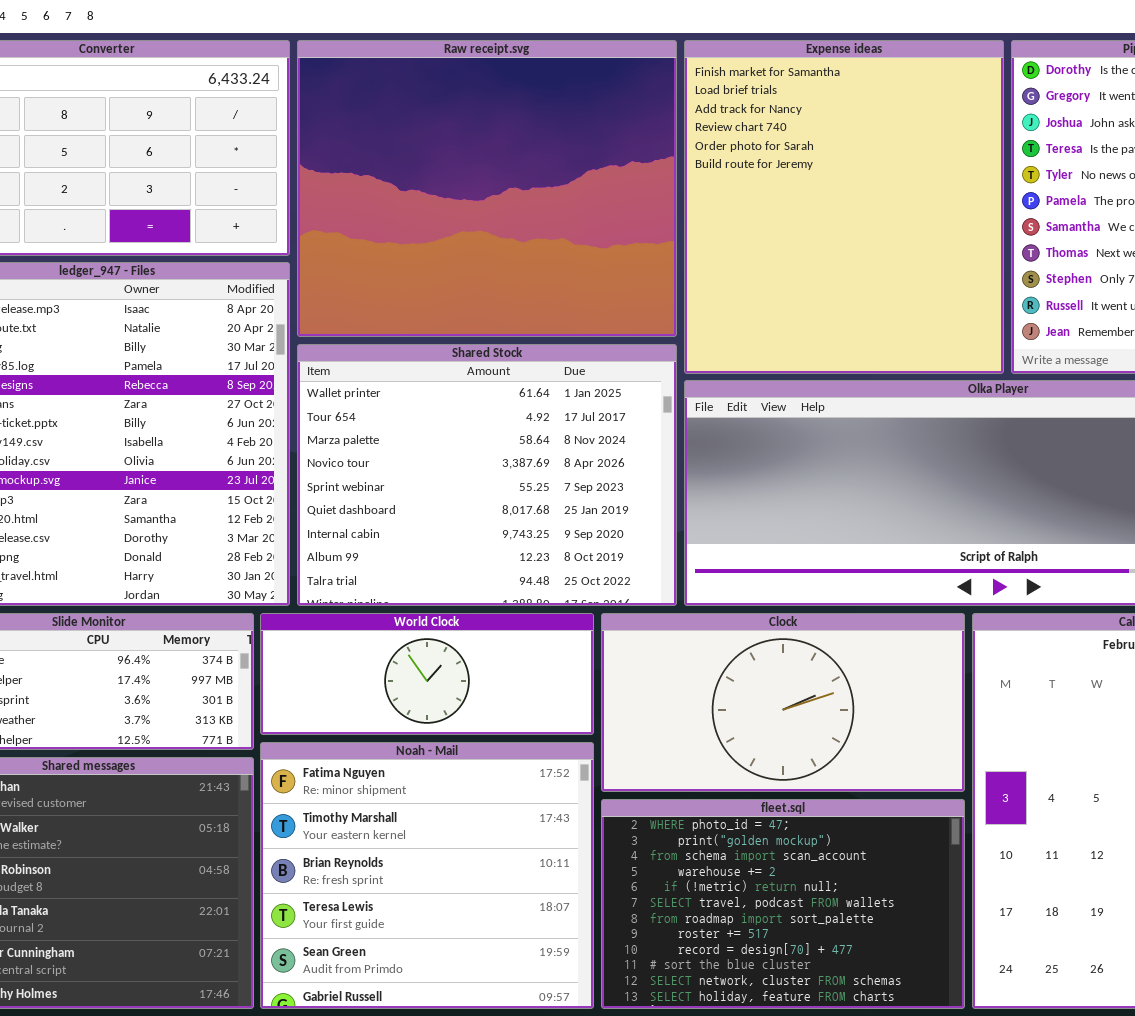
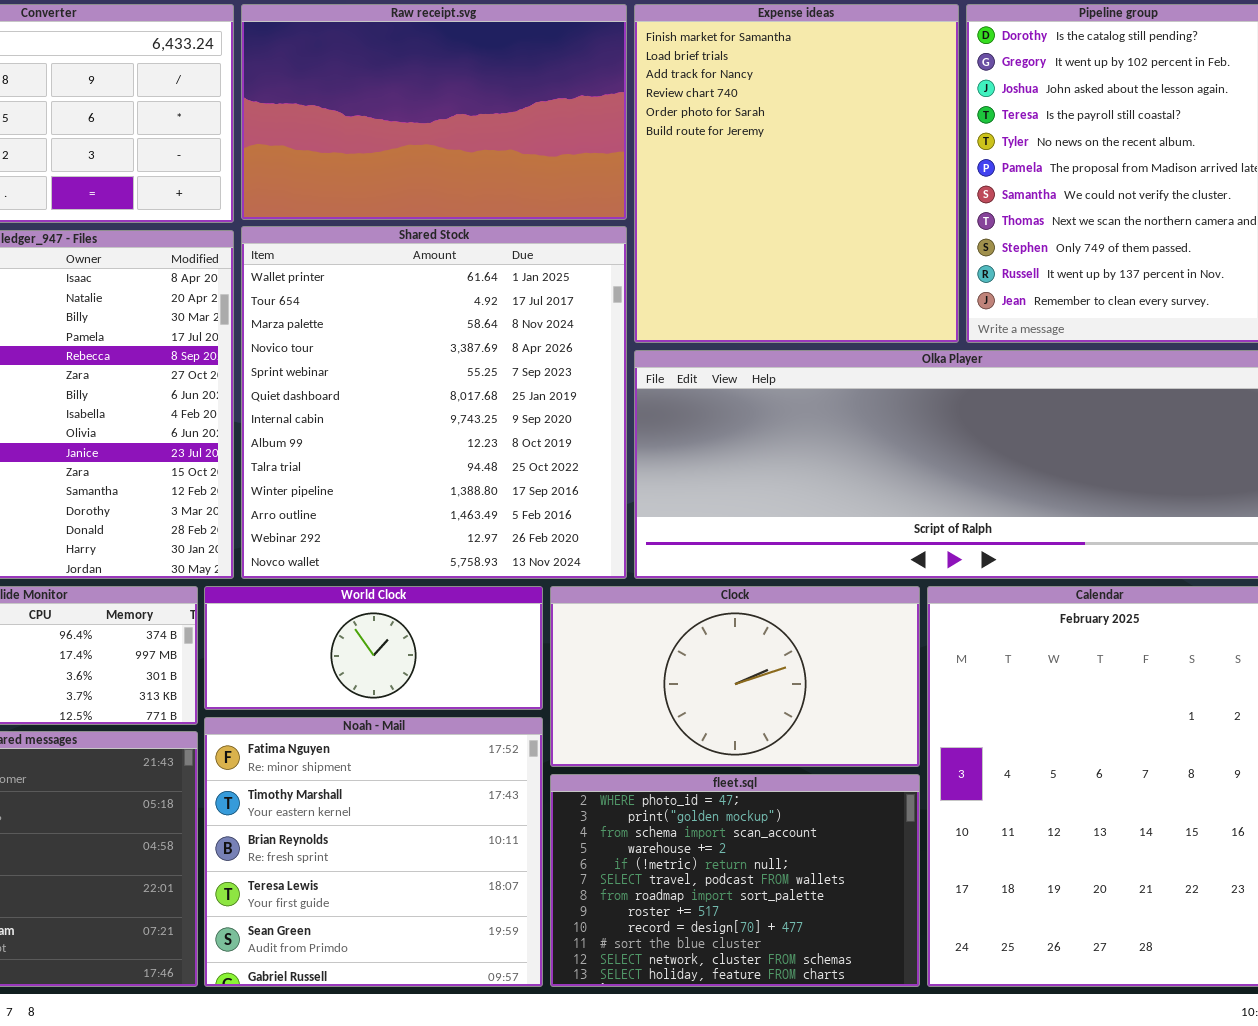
Raw receipt.svg: [297,40,677,337] -> [241,4,627,220], resized
Shared Stock: [297,344,677,606] -> [241,226,627,579], resized

